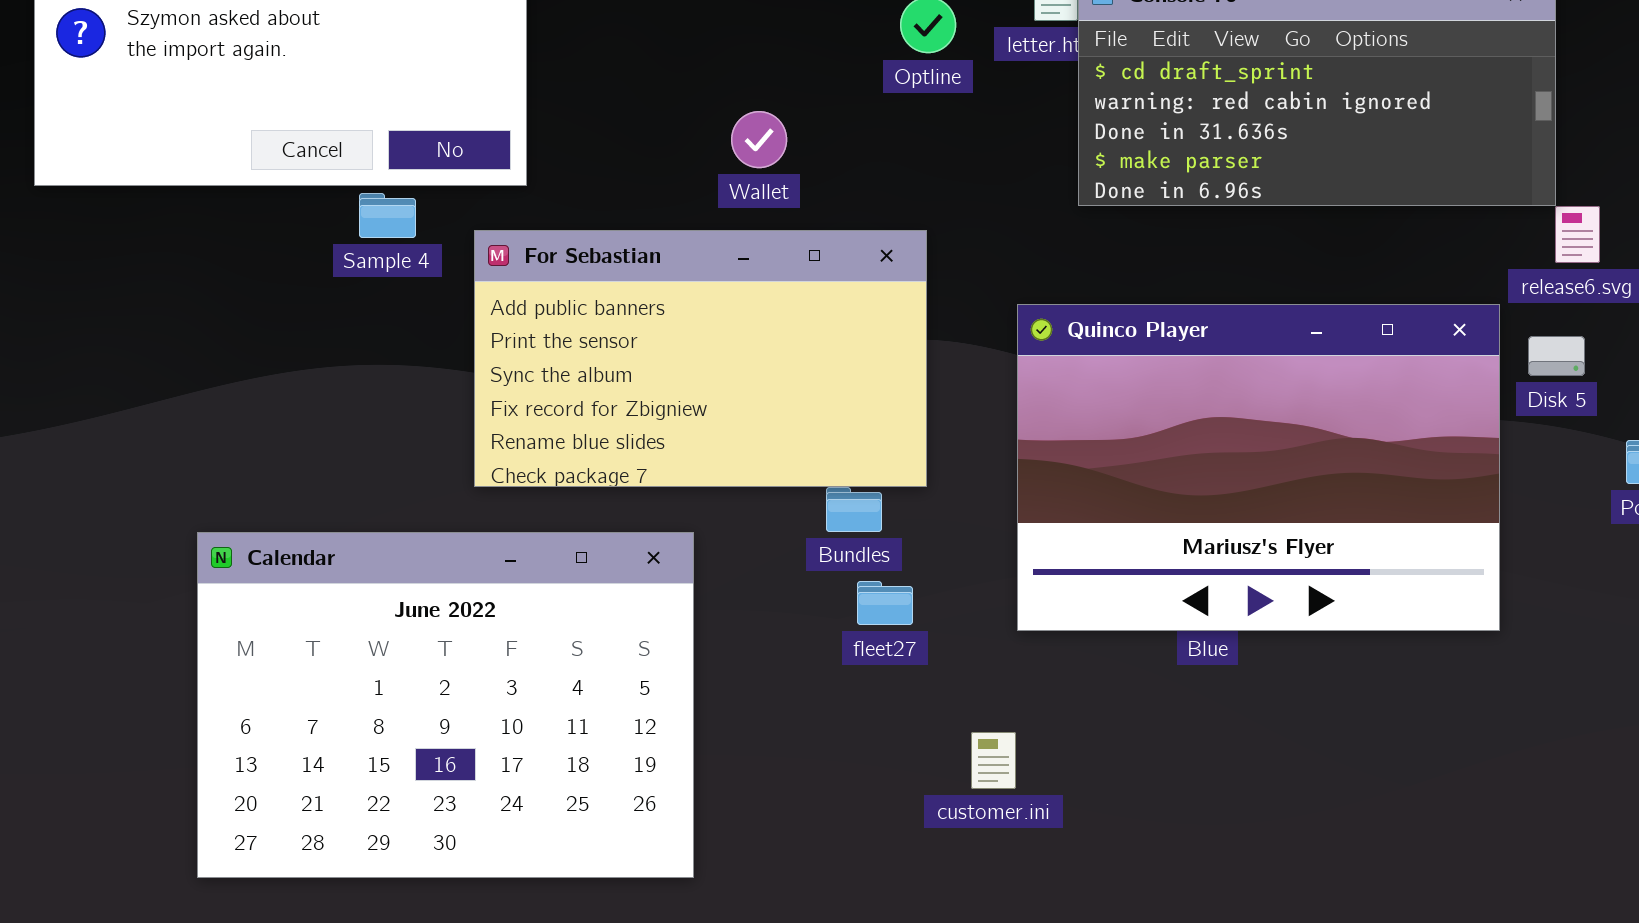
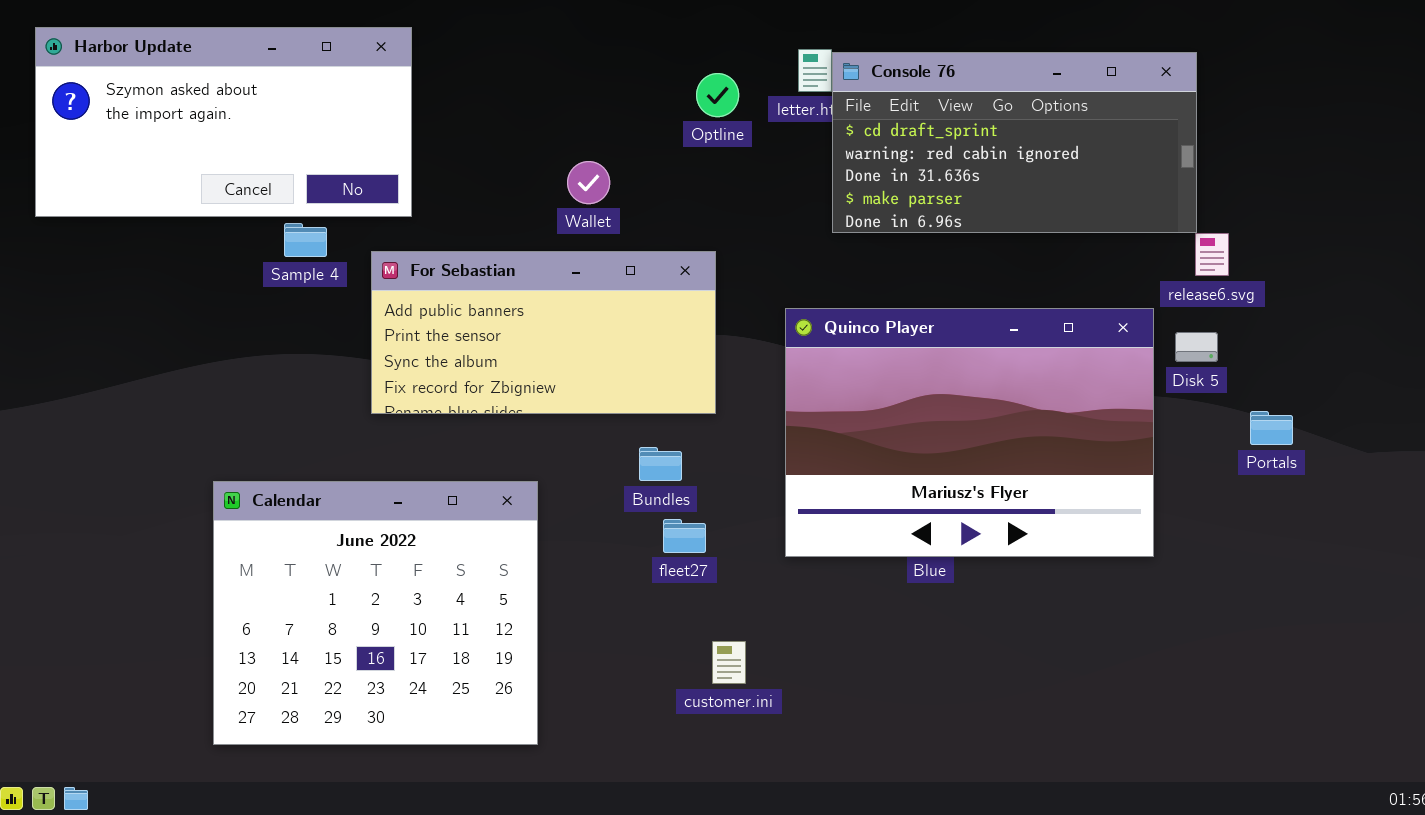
For Sebastian: [474,230,927,487] -> [371,251,716,414], resized
Calendar: [197,532,694,878] -> [213,481,538,745], resized
customer.ini: [971,732,1016,789] -> [712,641,746,684], moved

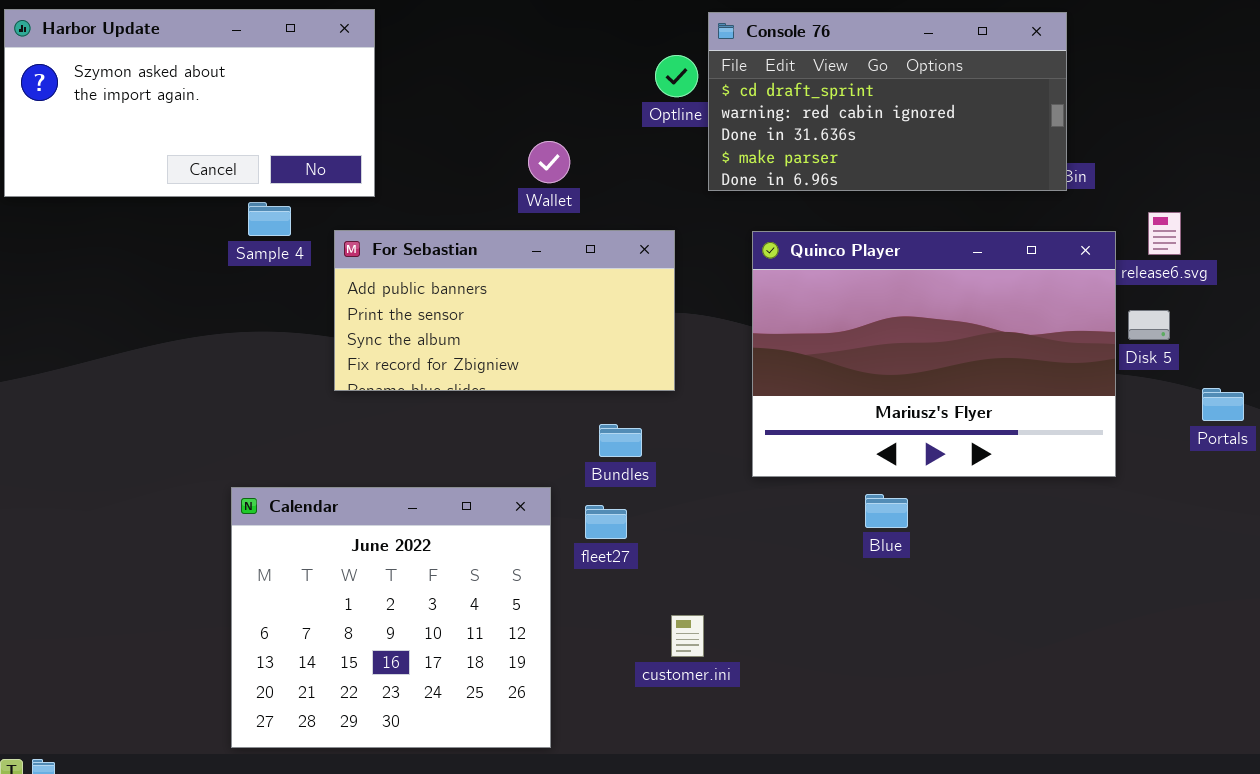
Console 76: [832,52,1197,233] -> [708,12,1067,191], moved
Quinco Player: [785,308,1154,557] -> [752,231,1116,477], moved
Calendar: [213,481,538,745] -> [231,487,551,748], moved
fleet27: [663,519,706,553] -> [585,505,627,539], moved

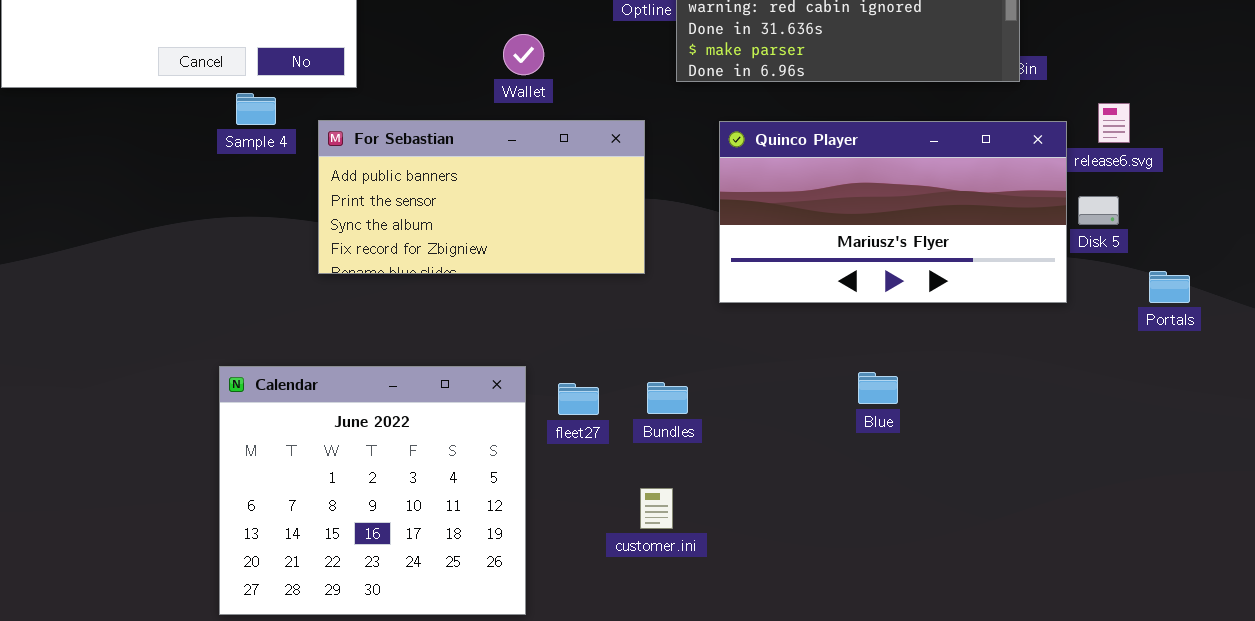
Quinco Player: [752,231,1116,477] -> [719,121,1067,303], resized
Bundles: [599,424,642,457] -> [647,382,688,414], moved
Blue: [865,494,908,528] -> [858,372,898,404], moved

